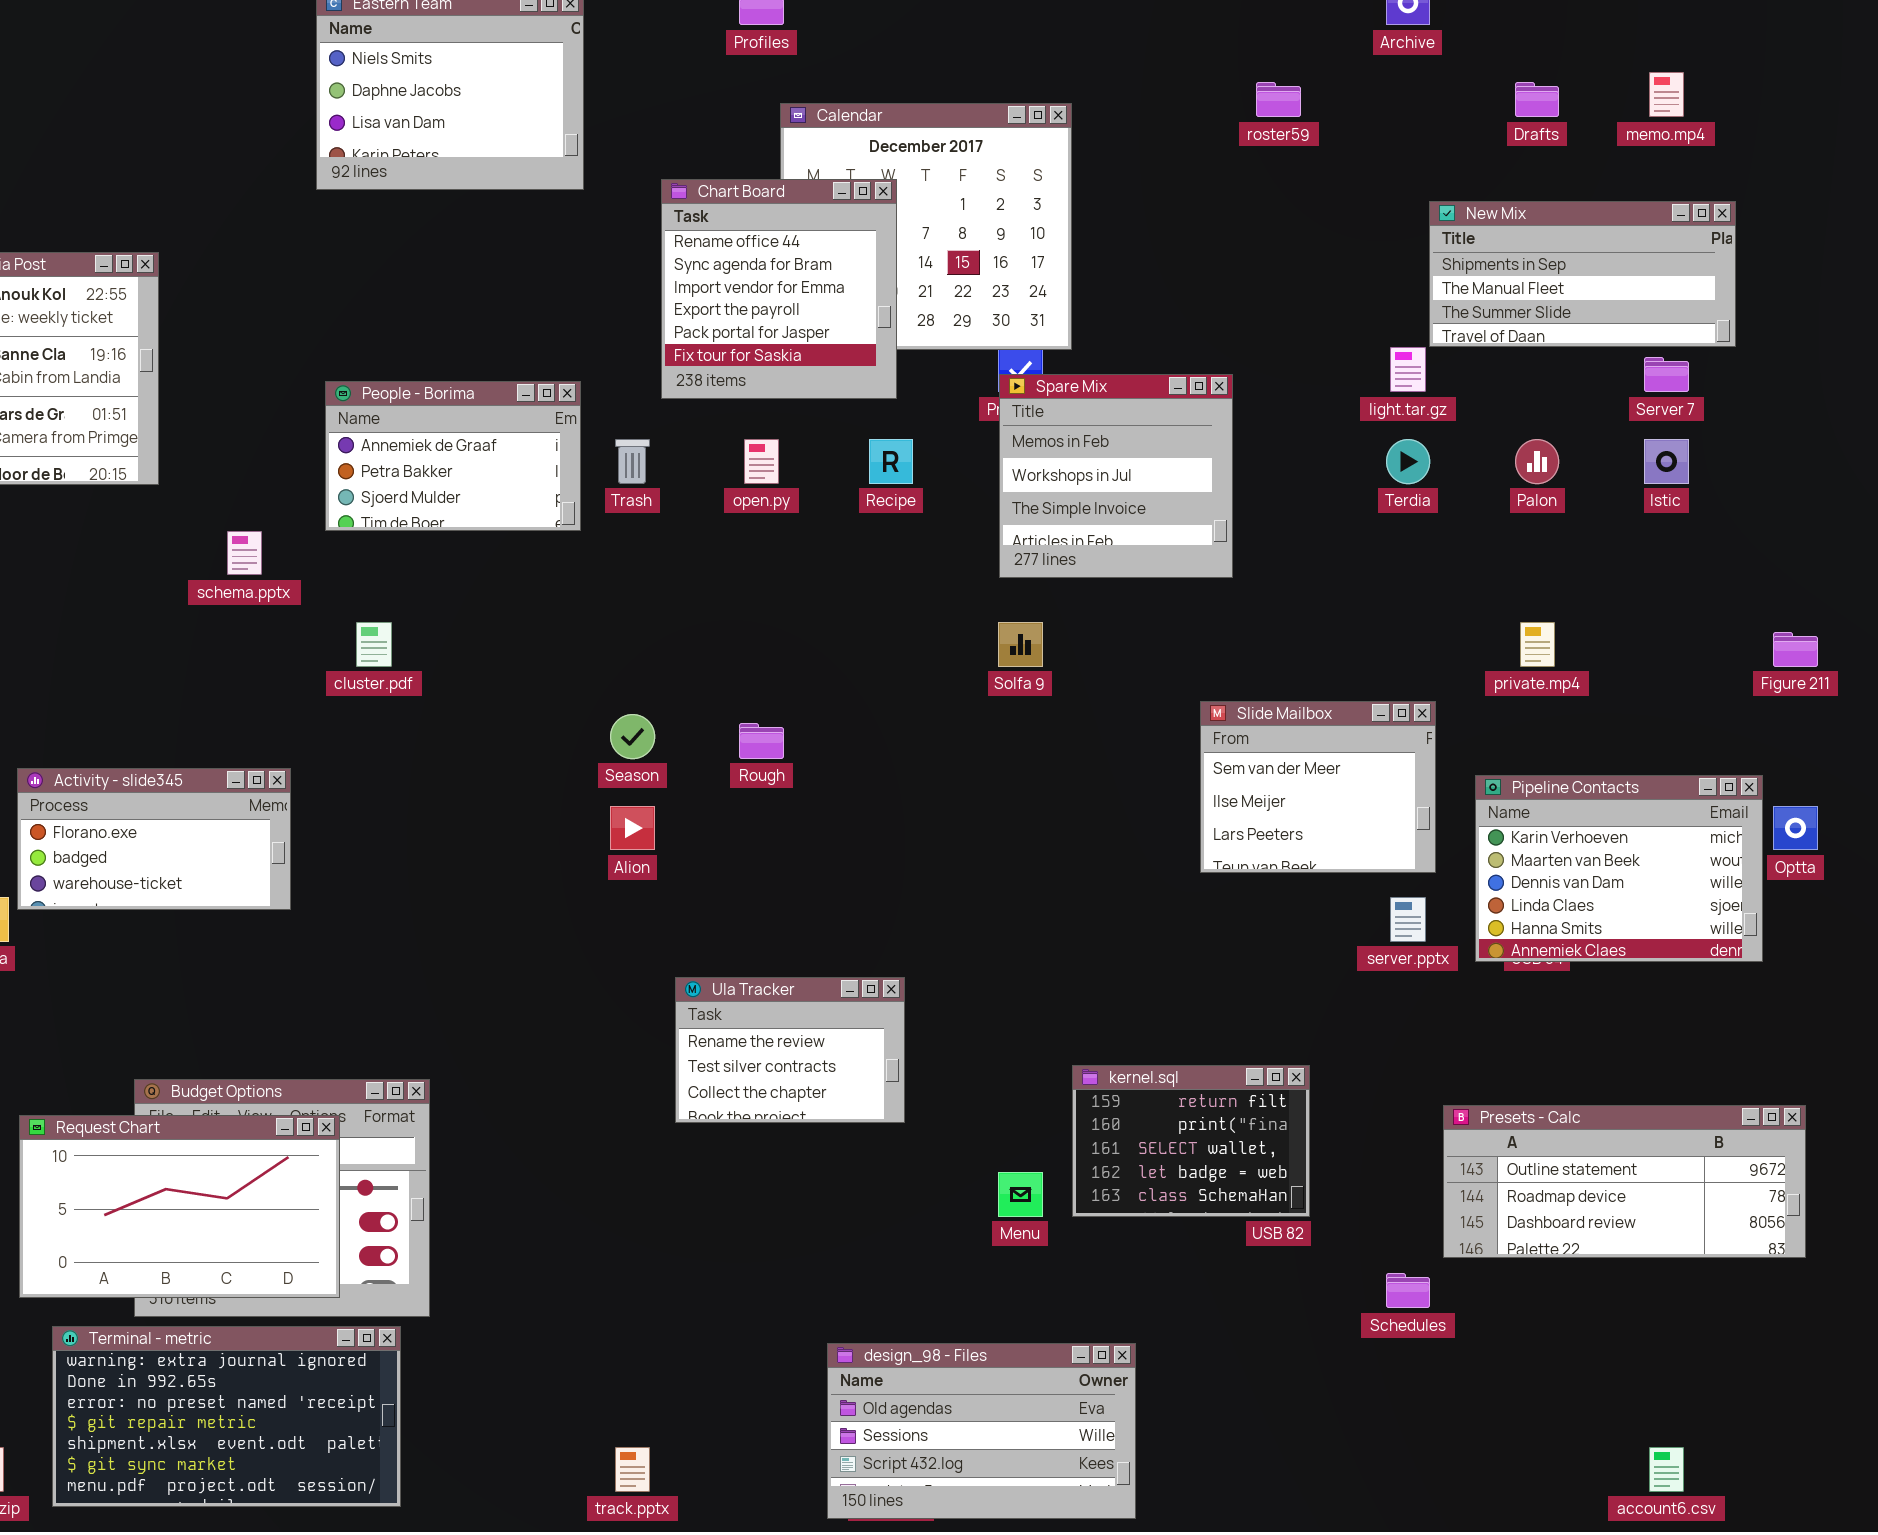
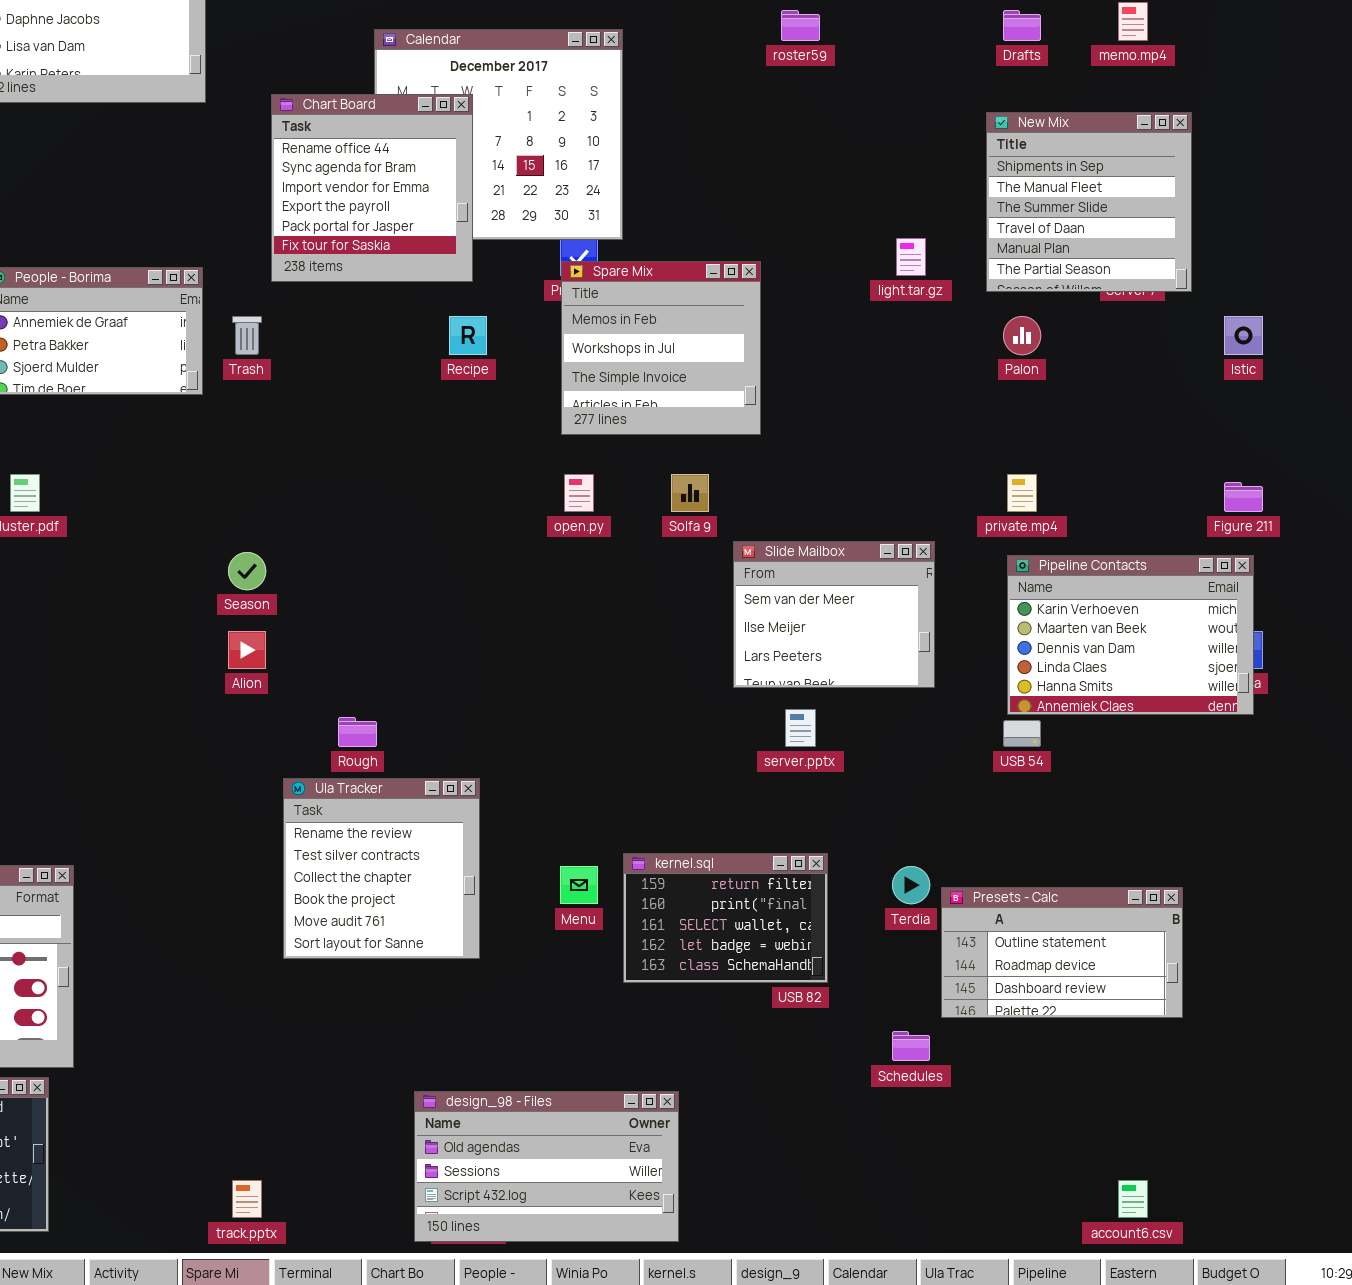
New Mix: [1429,201,1736,347] -> [986,112,1192,292], resized
open.py: [744,439,779,484] -> [564,474,594,512], moved
Terdia: [1386,439,1430,484] -> [892,866,930,904], moved
Istic: [1644,439,1689,484] -> [1224,316,1263,355], moved
Solfa 9: [998,622,1043,667] -> [671,474,709,512], moved
Rough: [739,723,784,759] -> [338,717,377,747], moved
Pipeline Contacts: [1475,775,1763,962] -> [1007,555,1254,715], moved
server.pptx: [1390,897,1426,942] -> [785,709,816,747], moved
Ula Tracker: [675,977,905,1123] -> [283,778,480,959], resized
Presets - Calc: [1443,1105,1806,1258] -> [941,887,1183,1018], resized
Menu: [998,1172,1043,1217] -> [560,866,598,904], moved

